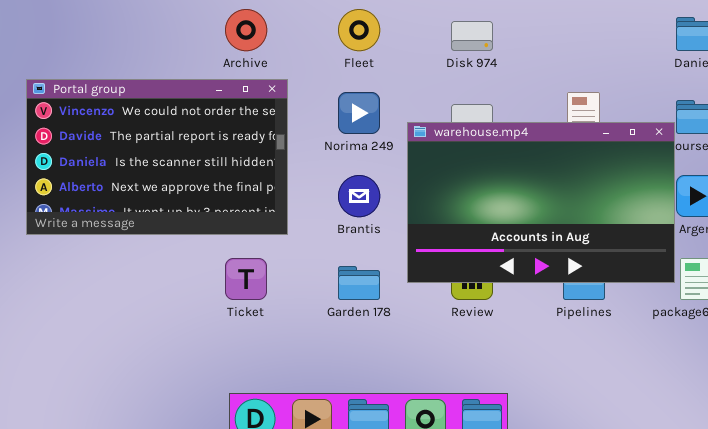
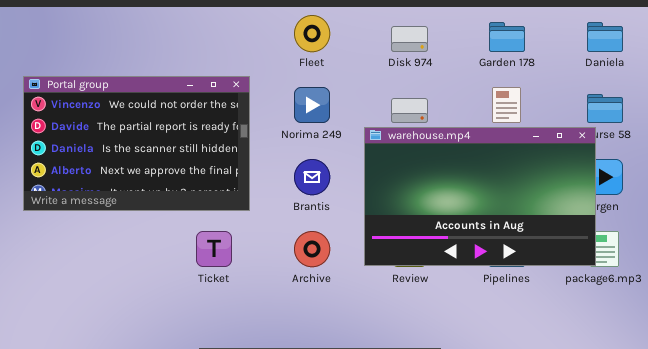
Archive: [225,9,267,51] -> [294,231,330,267], moved
warehouse.mp4: [407,122,675,283] -> [364,127,596,266], moved
Garden 178: [338,266,380,300] -> [489,22,525,52], moved

